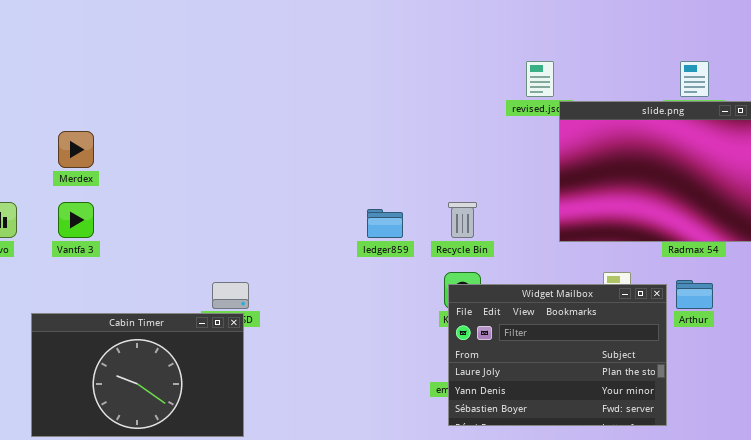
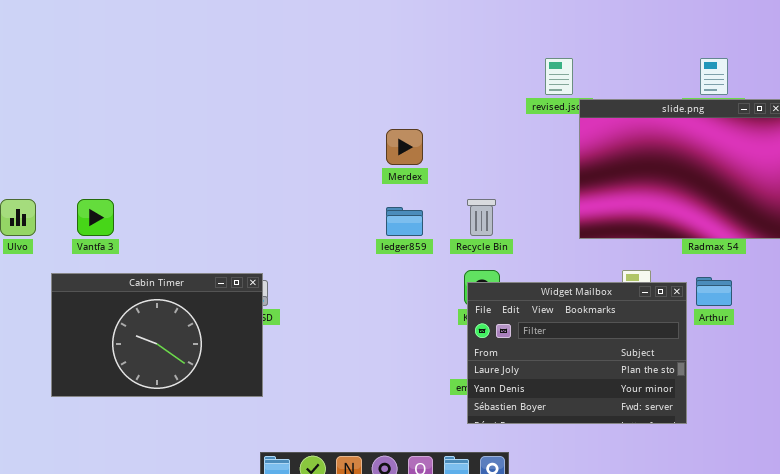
Merdex: [58,131,94,168] -> [386,129,423,165], moved
Cabin Timer: [31,313,244,437] -> [51,273,263,397], moved

